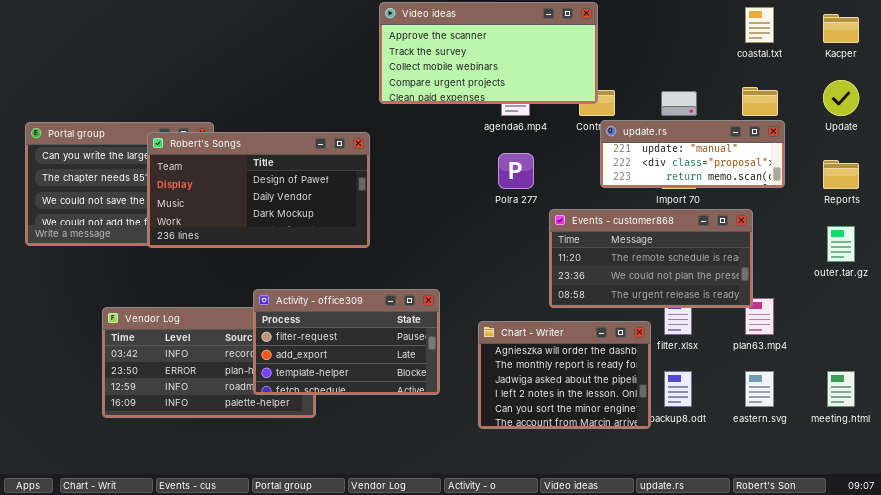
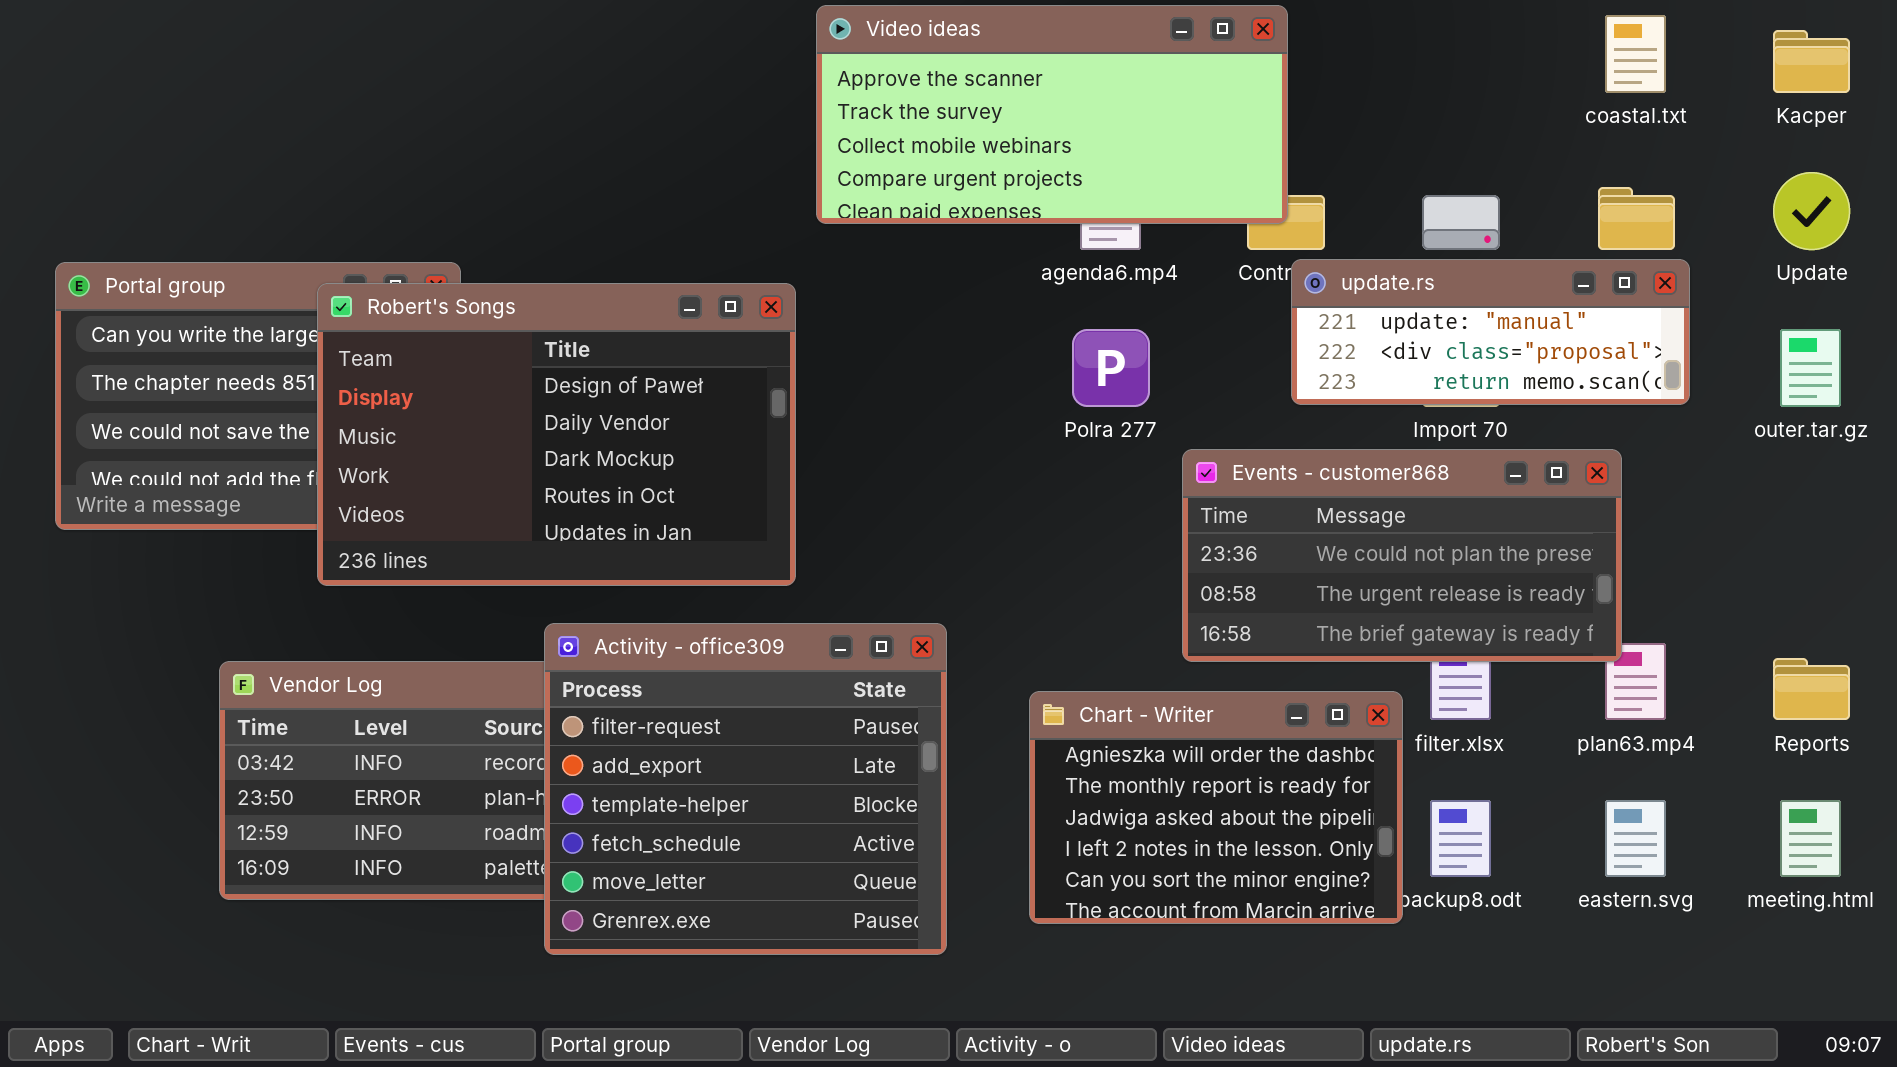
Robert's Songs: [147,132,370,248] -> [317,283,796,586], resized
Reports: [823,160,859,189] -> [1773,658,1850,720], moved
Events - customer868: [549,209,753,308] -> [1182,449,1622,662], scrolled down 1 row
outer.tar.gz: [827,226,855,262] -> [1780,329,1841,407], moved
Activity - office309: [253,289,440,395] -> [544,623,947,955], resized

